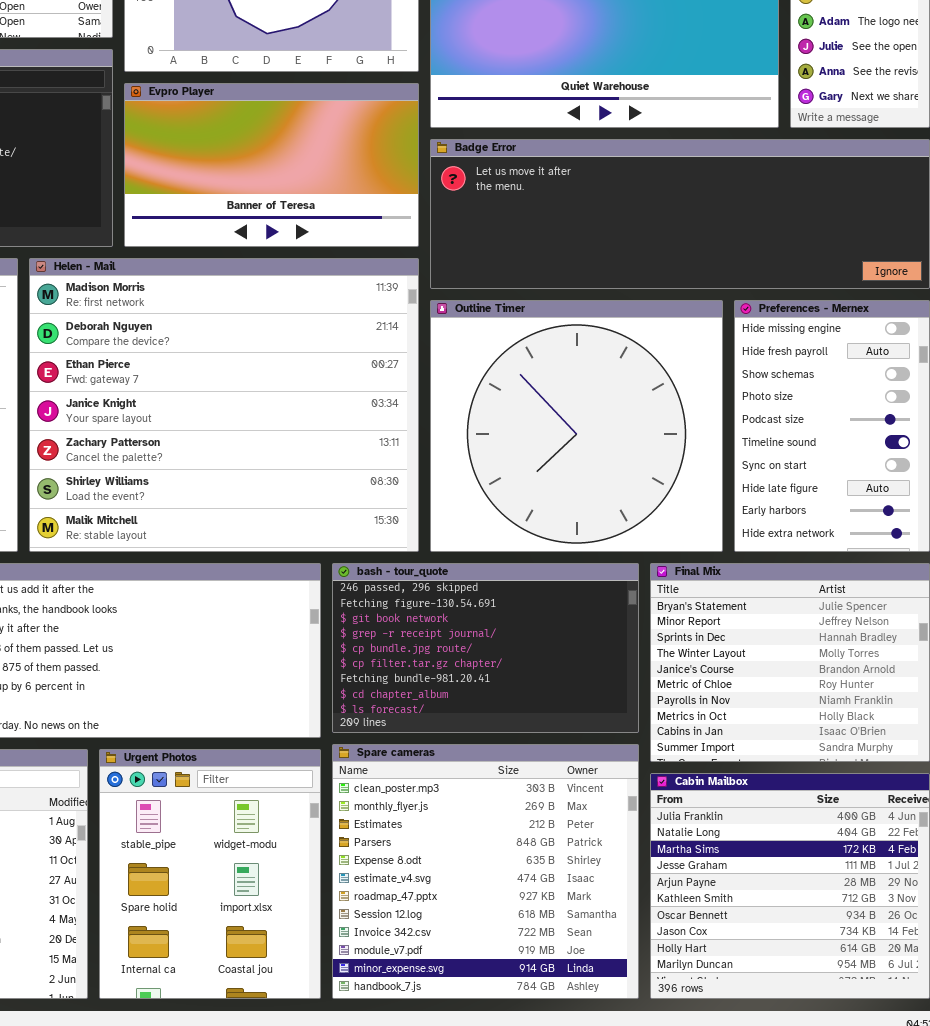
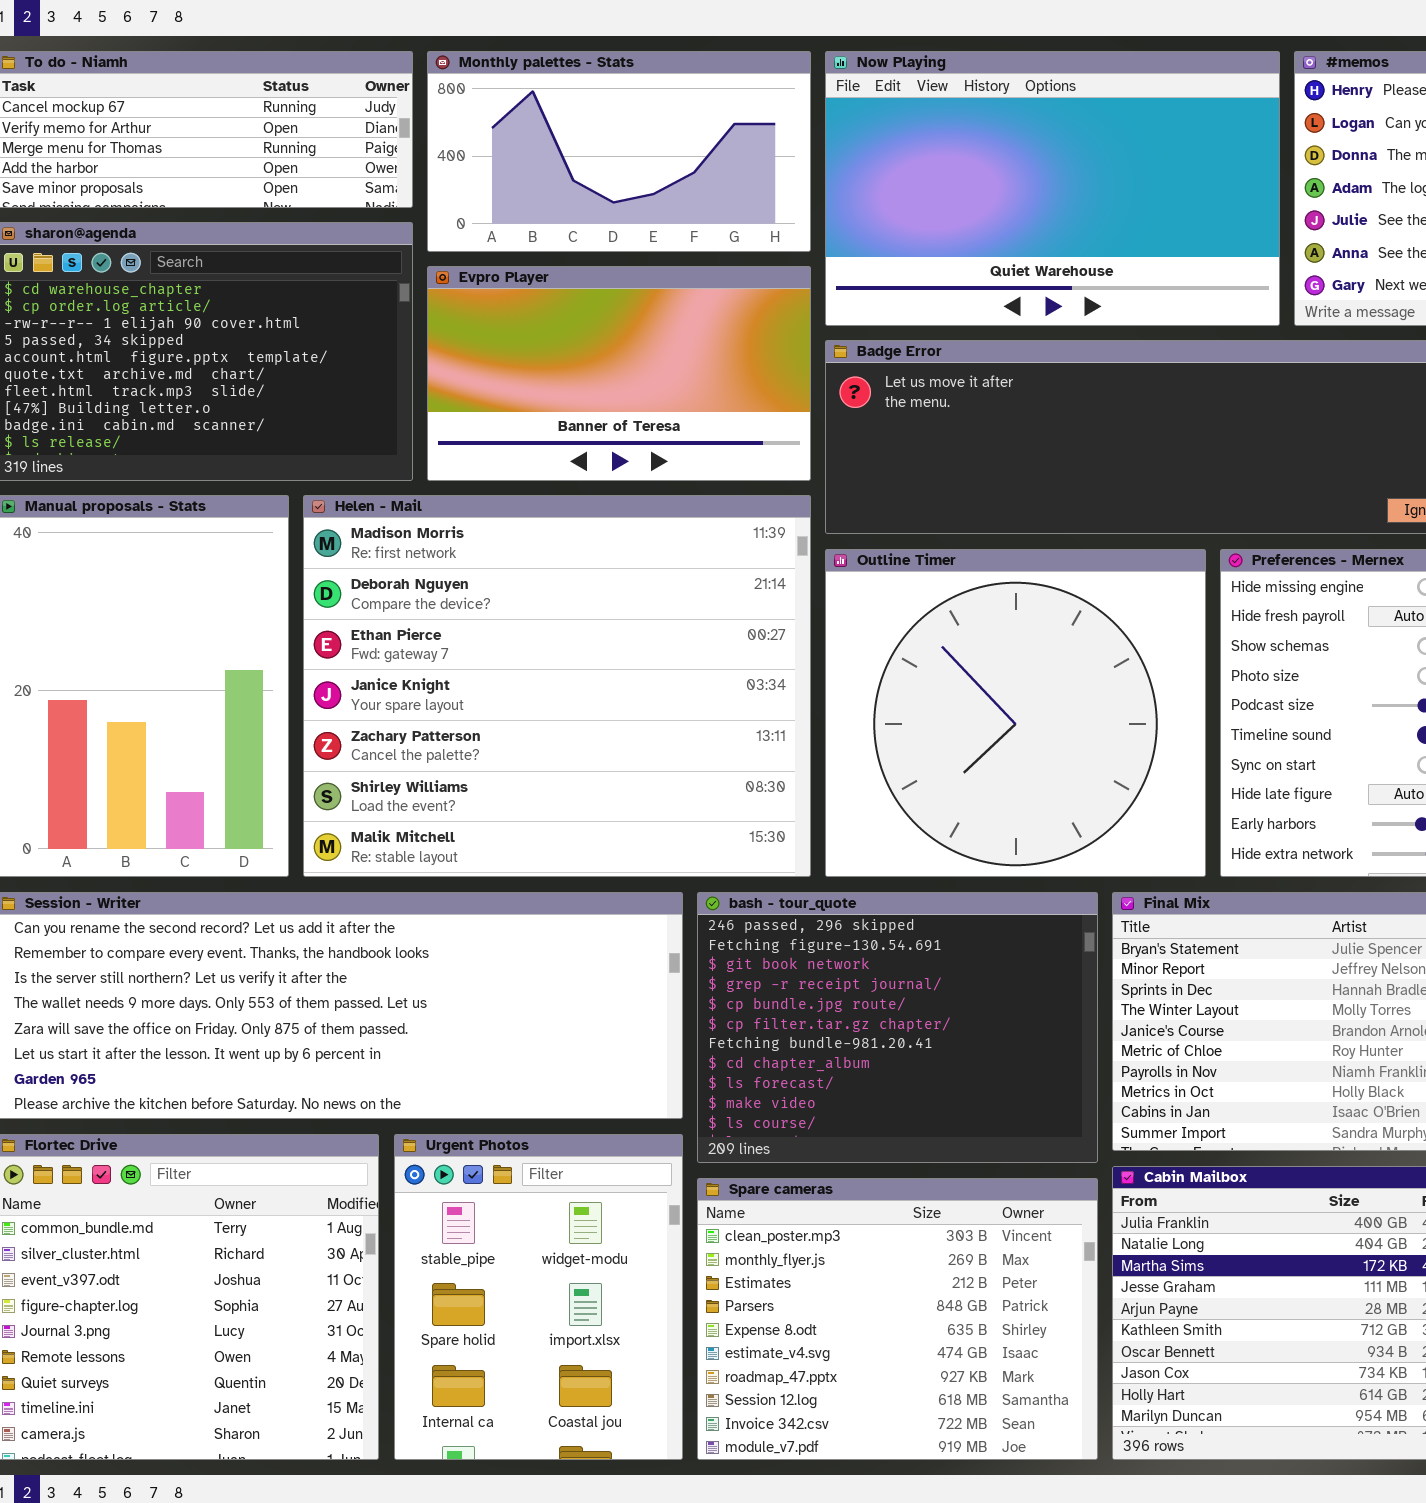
bash - tour_quote: [332,563,639,733] -> [697,892,1098,1163], resized
Spare cameras: [332,744,639,999] -> [697,1178,1098,1460], resized

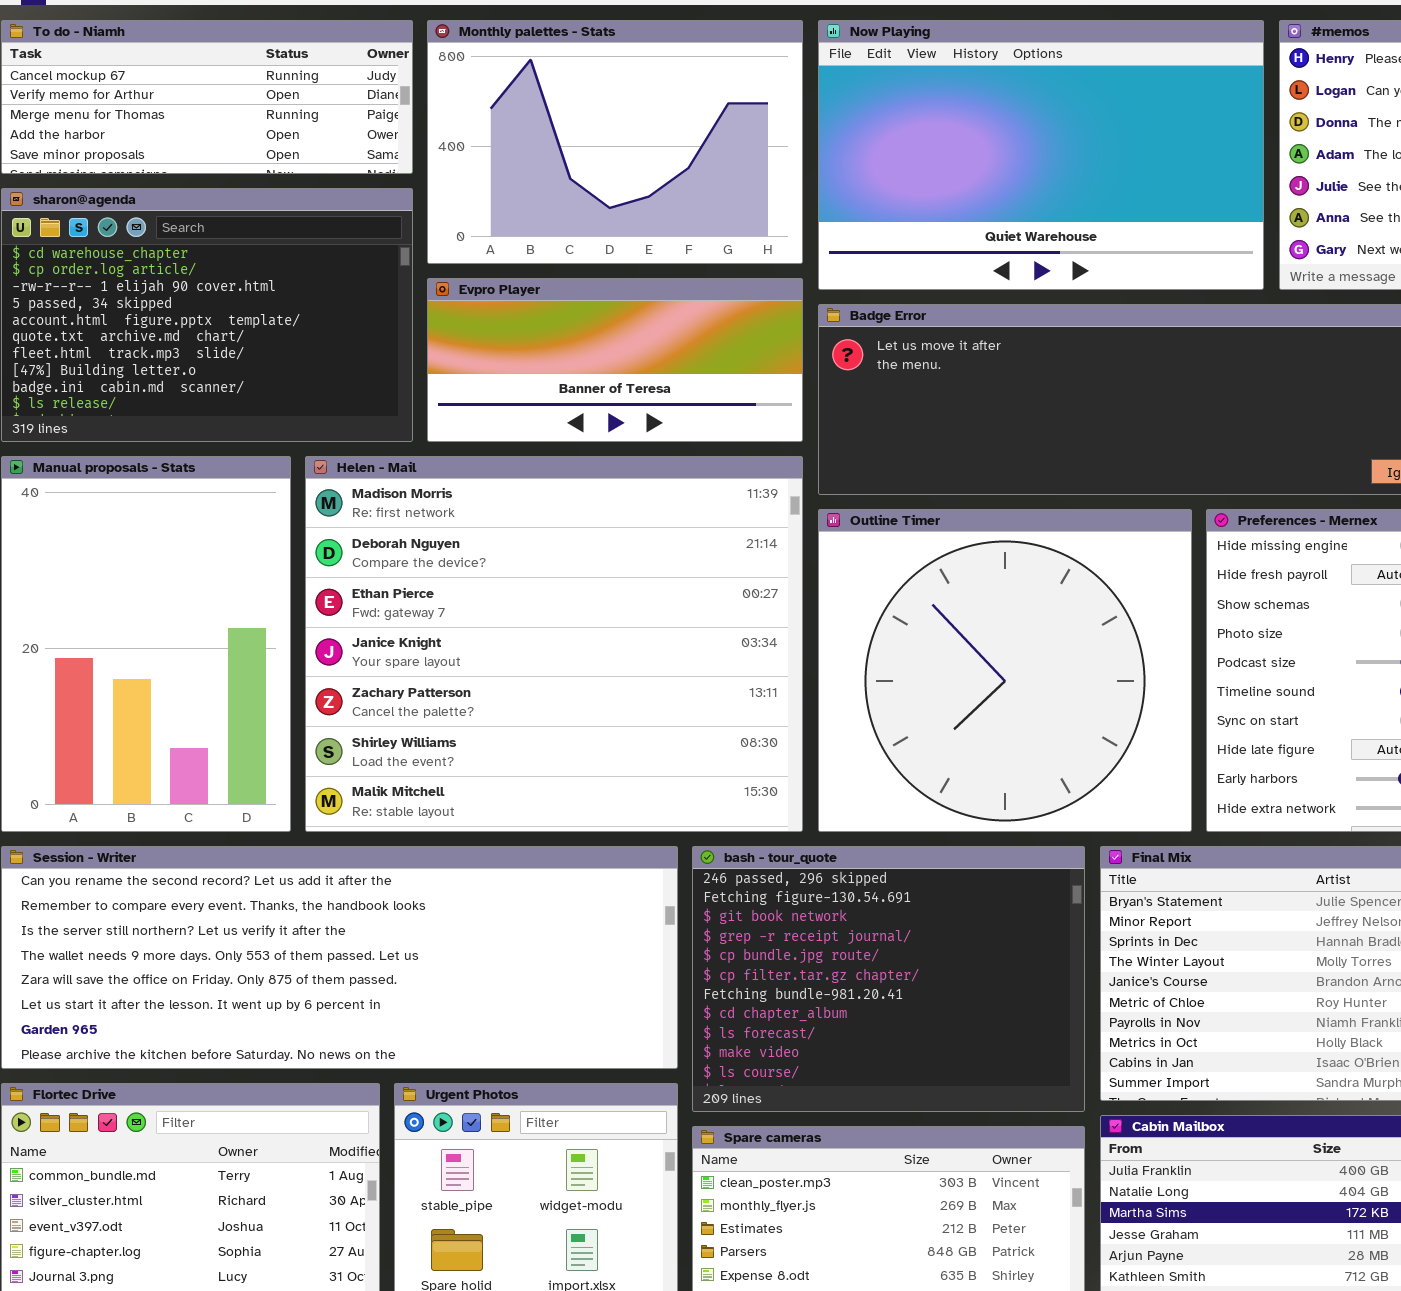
Monthly palettes - Stats: [427,51,811,252] -> [427,20,803,264], resized
Evpro Player: [427,266,811,481] -> [427,278,803,442], resized

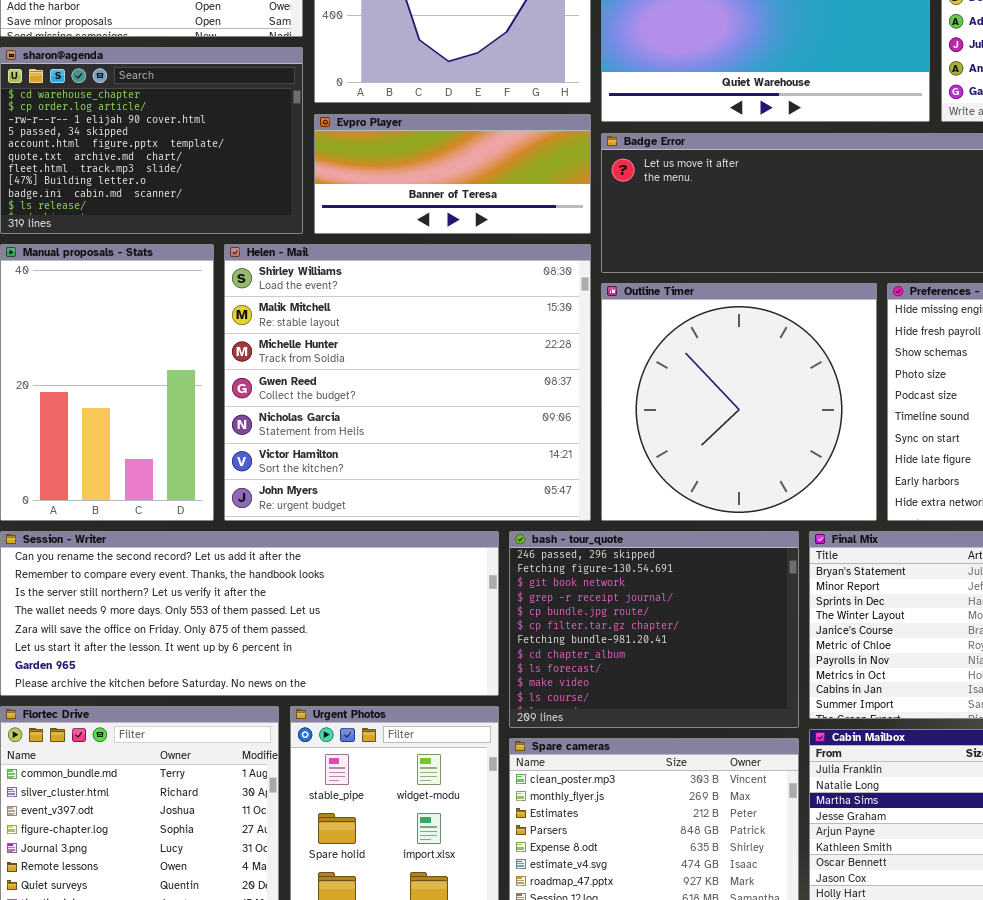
Helen - Mail: [305,456,803,832] -> [224,244,591,521], scrolled down 5 rows

